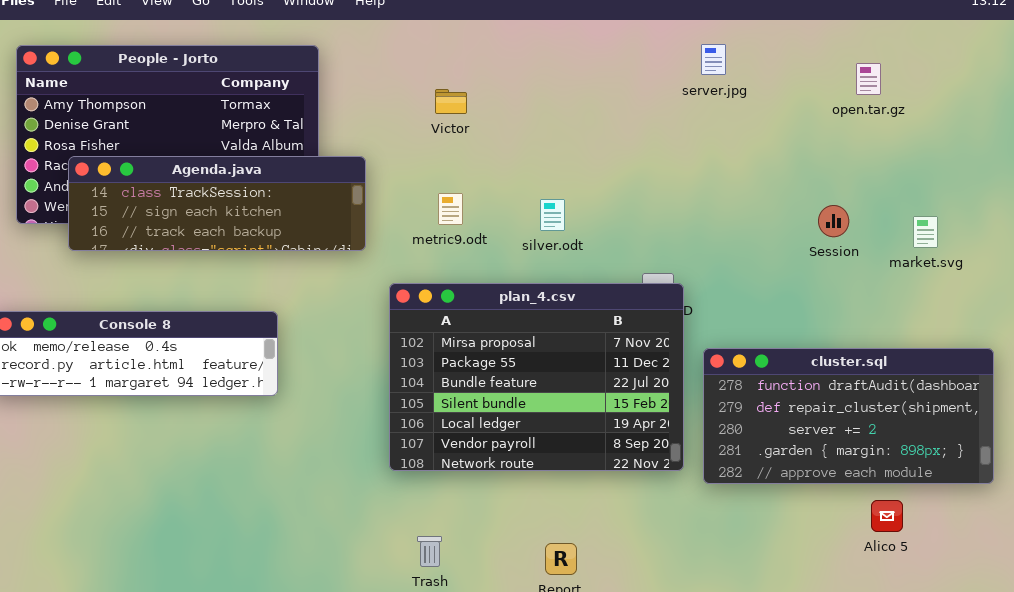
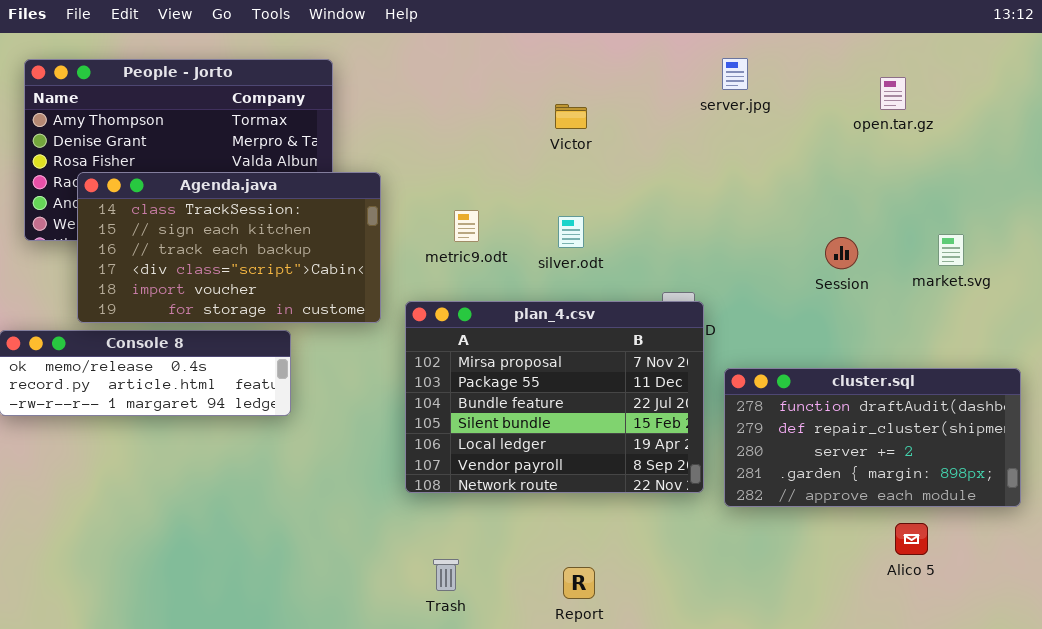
Victor: [435,89,467,114] -> [555,104,587,129], moved
Agenda.java: [68,156,366,251] -> [77,172,381,323], resized
Session: [818,205,849,237] -> [825,237,858,269], moved

